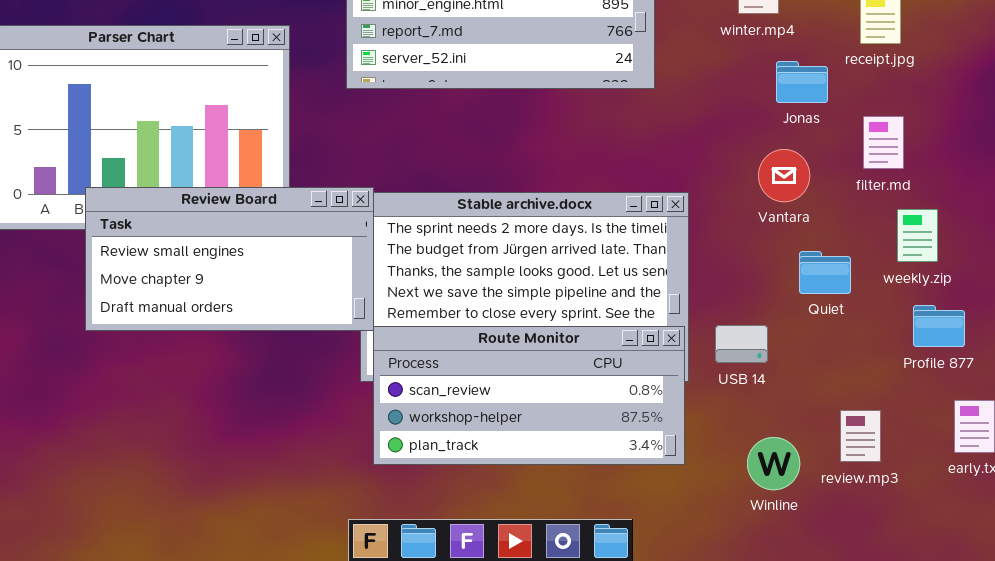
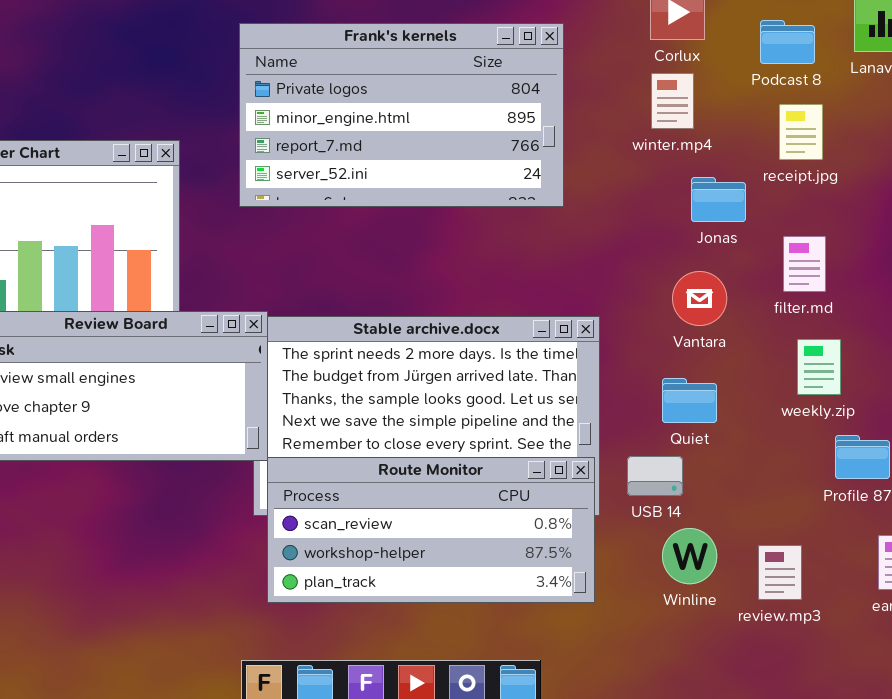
weekly.zip: [897,209,938,262] -> [797,339,841,395], moved
Quiet: [799,251,851,294] -> [662,378,717,423], moved
Winline: [747,437,800,490] -> [662,528,717,584], moved

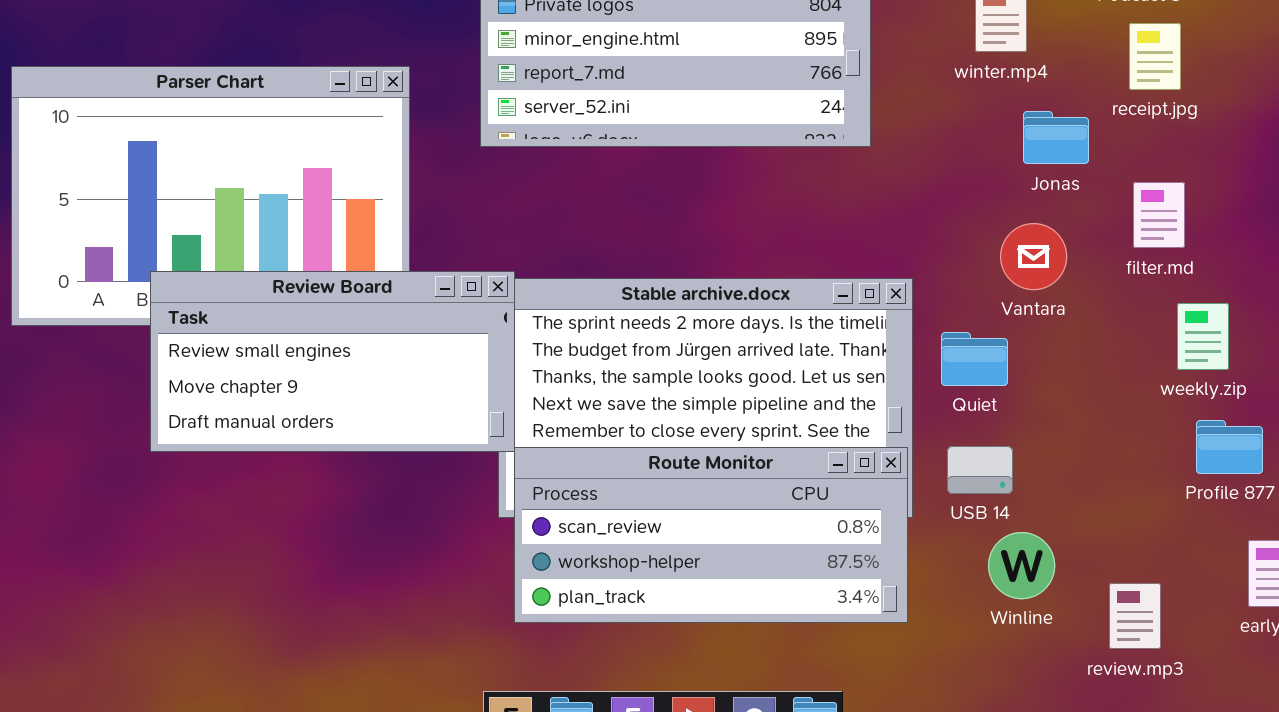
weekly.zip: [797,339,841,395] -> [1177,303,1229,370], moved
Quiet: [662,378,717,423] -> [941,332,1008,386], moved
review.mp3: [758,545,802,600] -> [1109,583,1161,649], moved

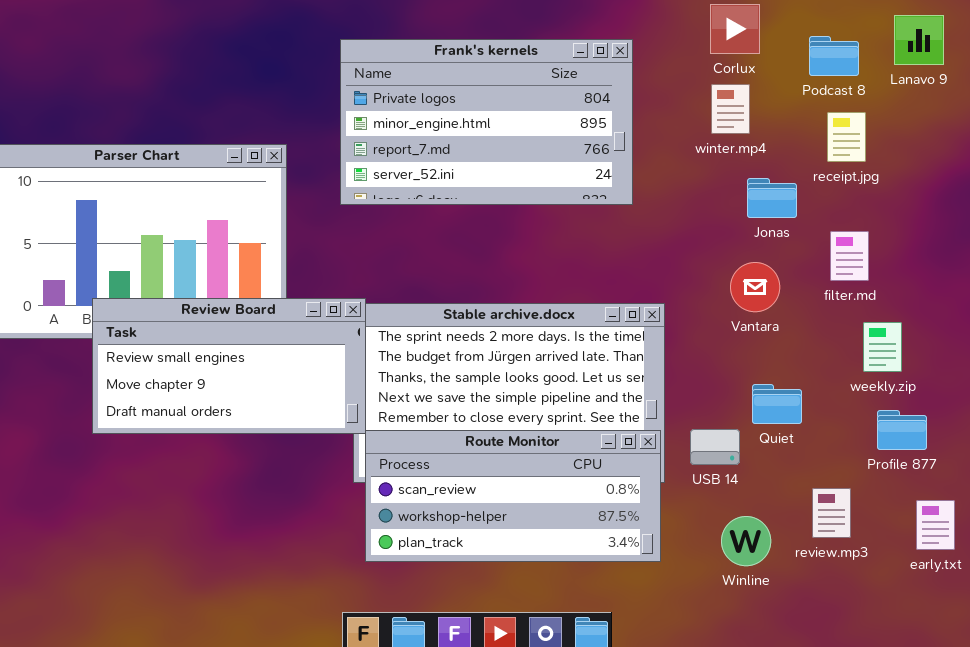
Quiet: [941,332,1008,386] -> [752,384,802,424], moved
Winline: [988,532,1055,599] -> [721,516,771,566], moved
review.mp3: [1109,583,1161,649] -> [812,488,851,538], moved

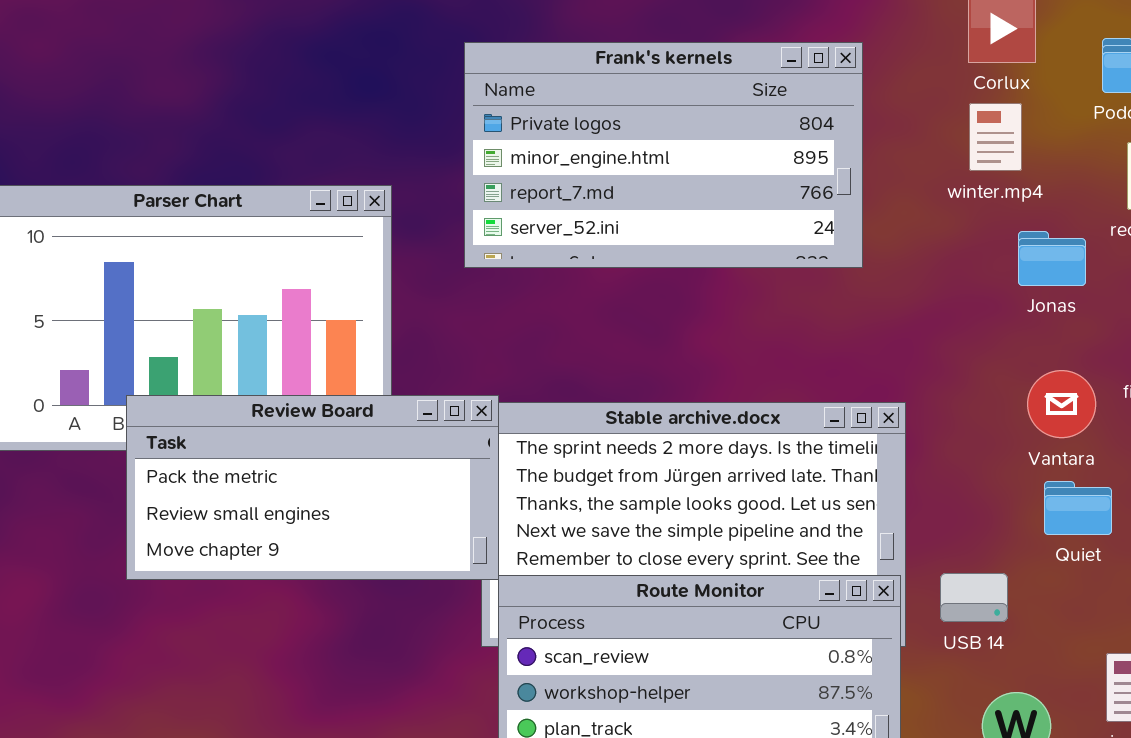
Vantara: [730,262,780,312] -> [1027,370,1096,438], moved
Review Board: [92,298,366,434] -> [126,395,499,580], scrolled up 1 row
Quiet: [752,384,802,424] -> [1044,481,1112,535], moved

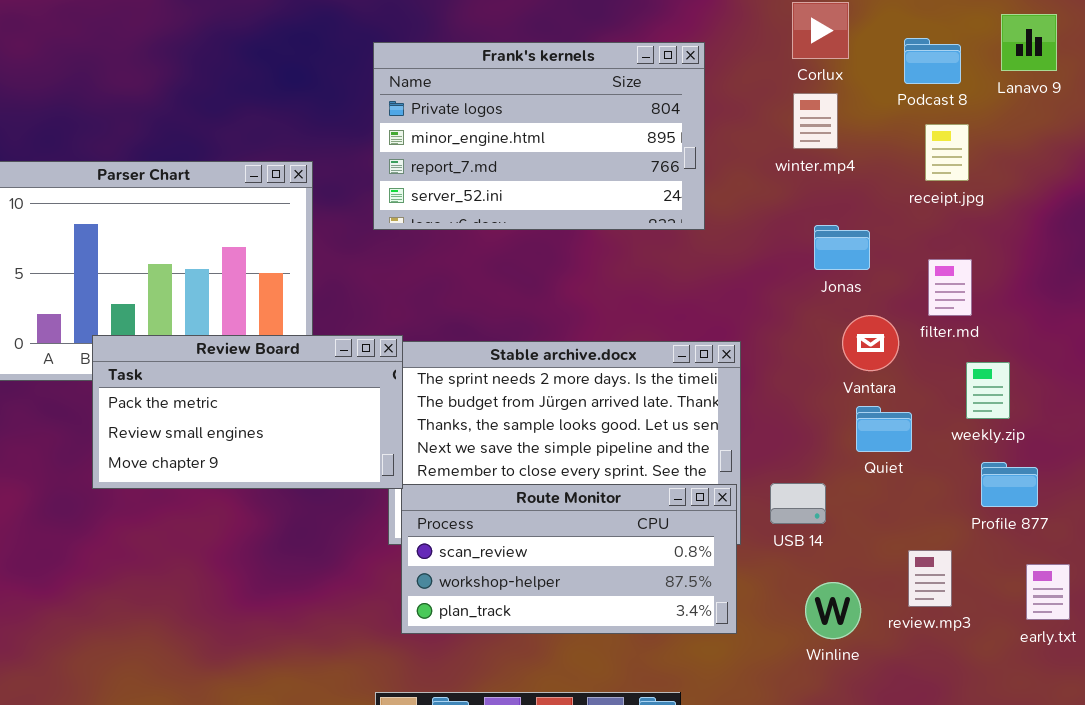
Jonas: [1018,231,1086,286] -> [814,225,870,270], moved

